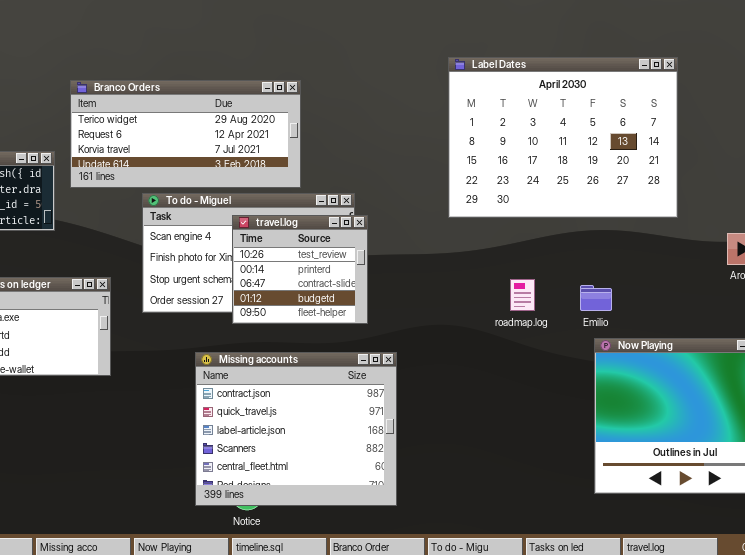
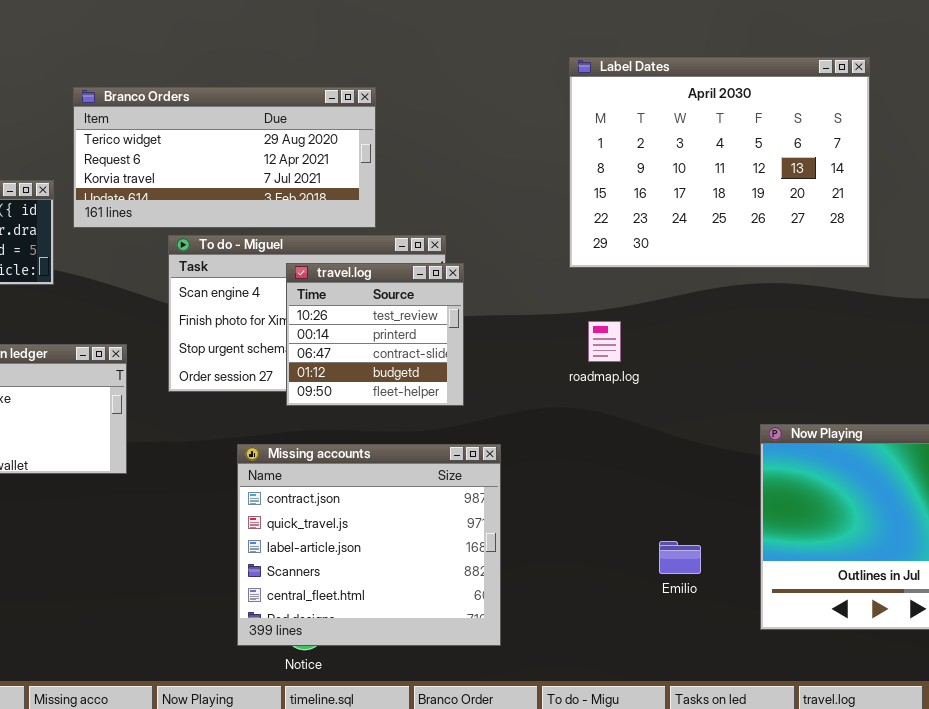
roadmap.log: [510,279,535,311] -> [588,321,621,362], moved
Emilio: [580,285,612,311] -> [659,541,701,574], moved

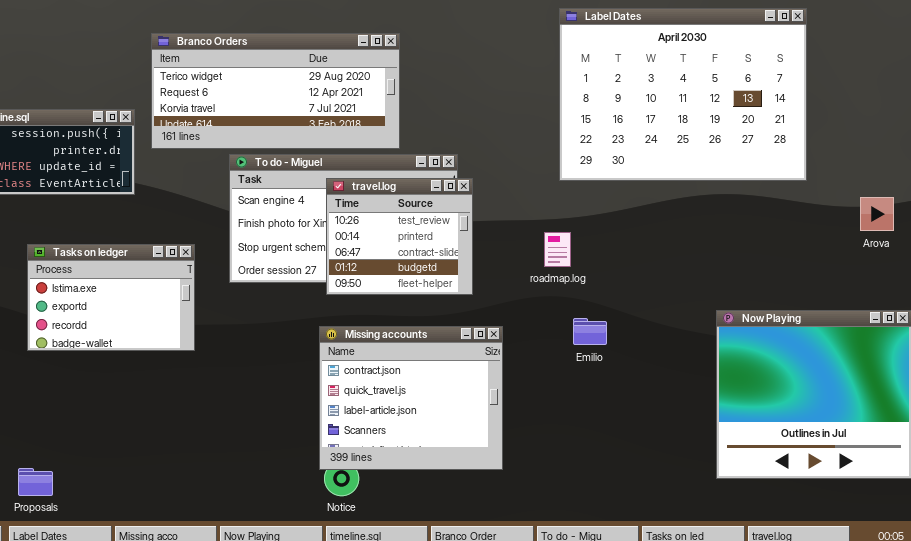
roadmap.log: [588,321,621,362] -> [544,232,571,267], moved
Missing accounts: [237,444,501,646] -> [319,326,503,470], resized
Emilio: [659,541,701,574] -> [573,318,607,345], moved

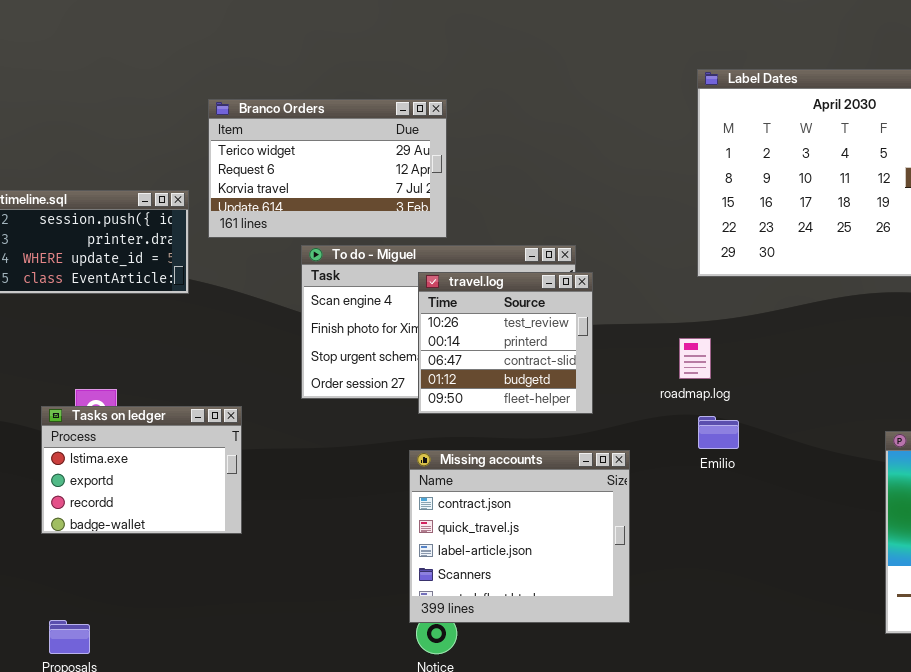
Branco Orders: [151,33,400,149] -> [208,99,447,238], resized
Tasks on ledger: [27,244,195,351] -> [41,406,242,534], moved
Emilio: [573,318,607,345] -> [698,416,739,449], moved

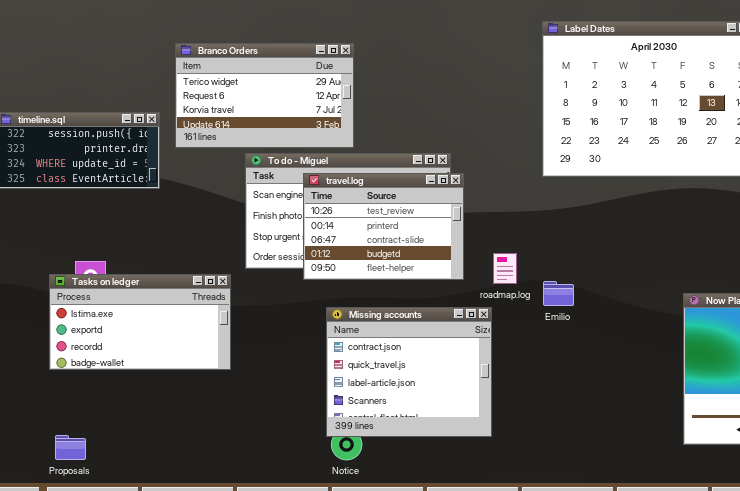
travel.log: [418,272,593,414] -> [303,173,464,280], resized
roadmap.log: [679,338,711,379] -> [493,253,517,284], moved
Tasks on ledger: [41,406,242,534] -> [49,274,231,370], resized

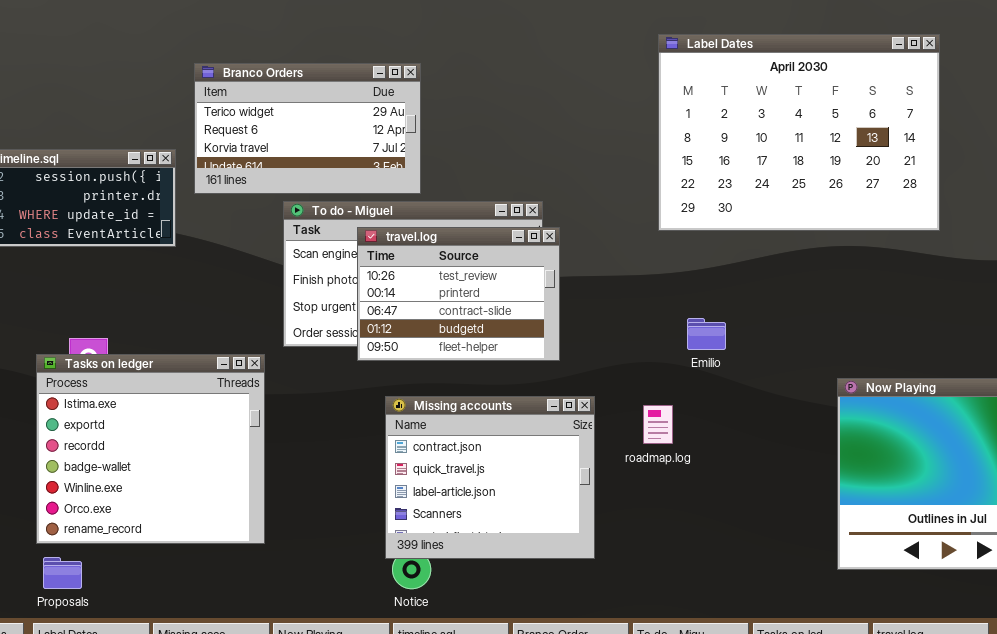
roadmap.log: [493,253,517,284] -> [643,405,673,444], moved
Tasks on ledger: [49,274,231,370] -> [36,354,265,544], resized
Emilio: [543,281,574,306] -> [687,318,726,350], moved

